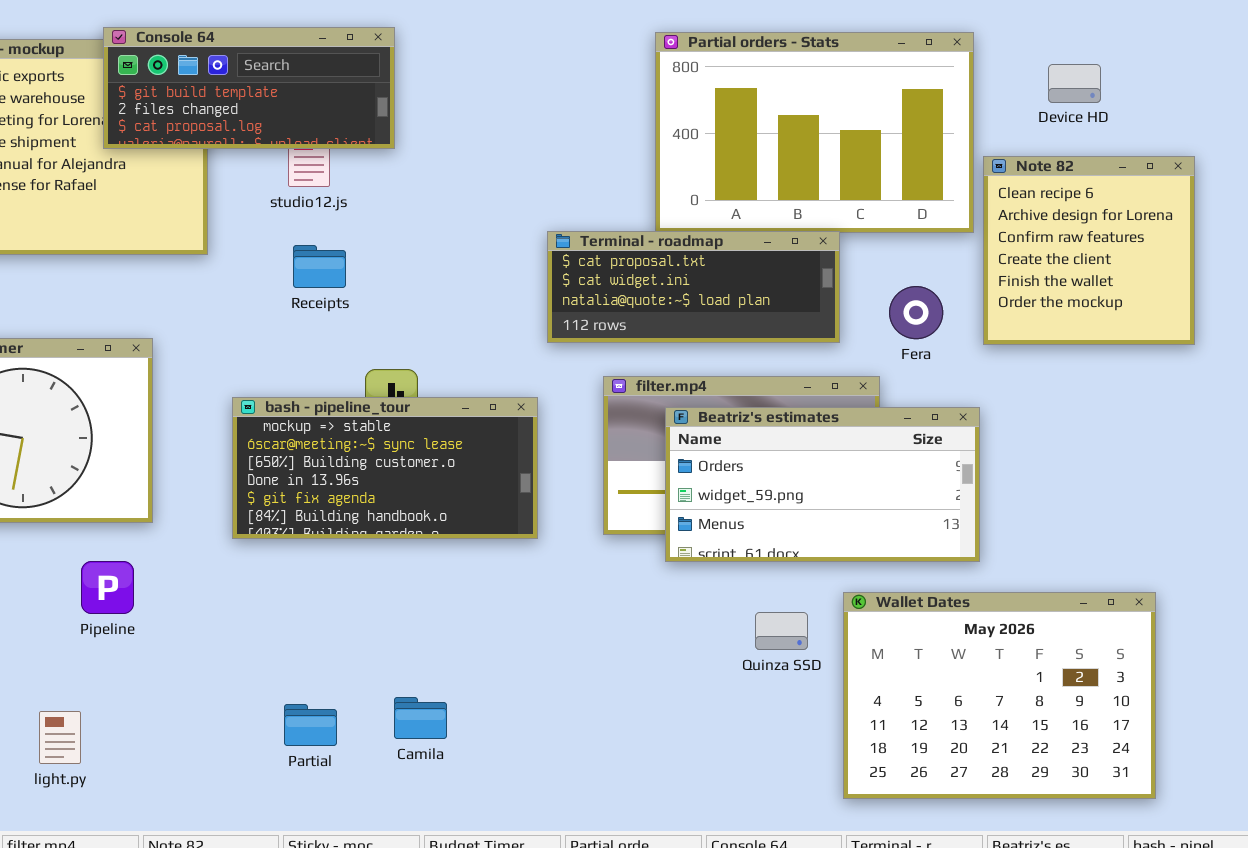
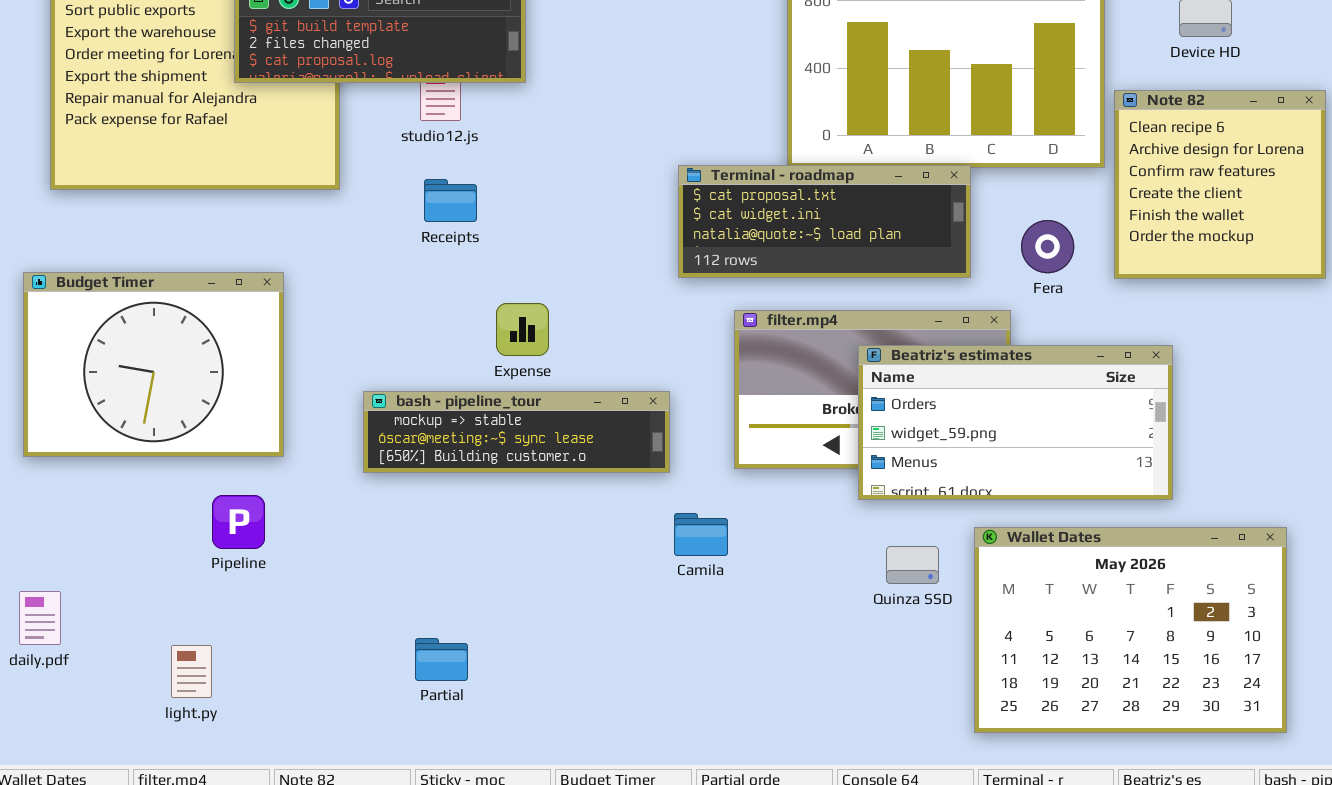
bash - pipeline_tour: [232,397,538,539] -> [363,391,670,473], resized
Beatriz's estimates: [665,407,980,562] -> [858,345,1173,500], moved
Camila: [394,697,447,739] -> [674,513,728,556], moved

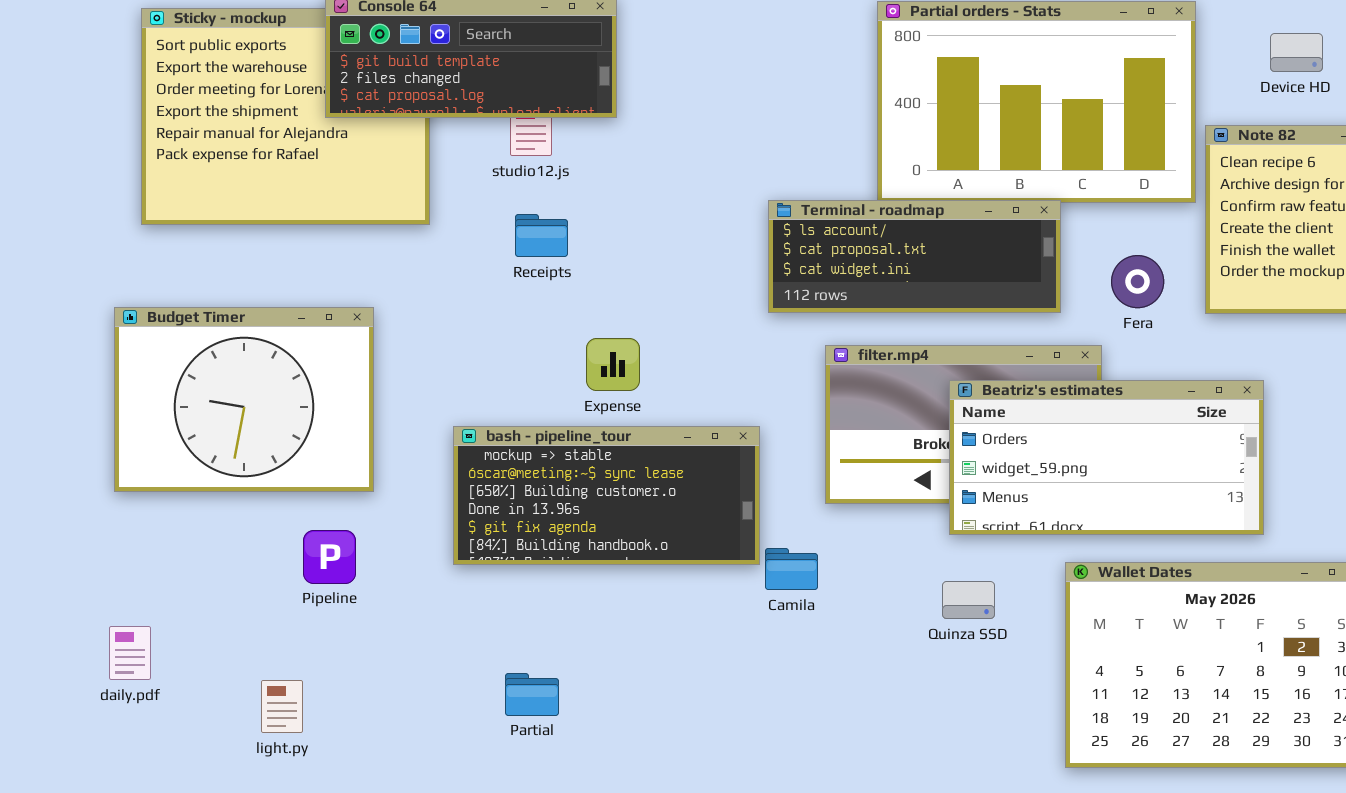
Terminal - roadmap: [678,165,971,278] -> [768,200,1061,313], scrolled up 1 row
bash - pipeline_tour: [363,391,670,473] -> [453,426,760,565], resized
Quinza SSD: [886,546,939,584] -> [942,581,995,619], moved

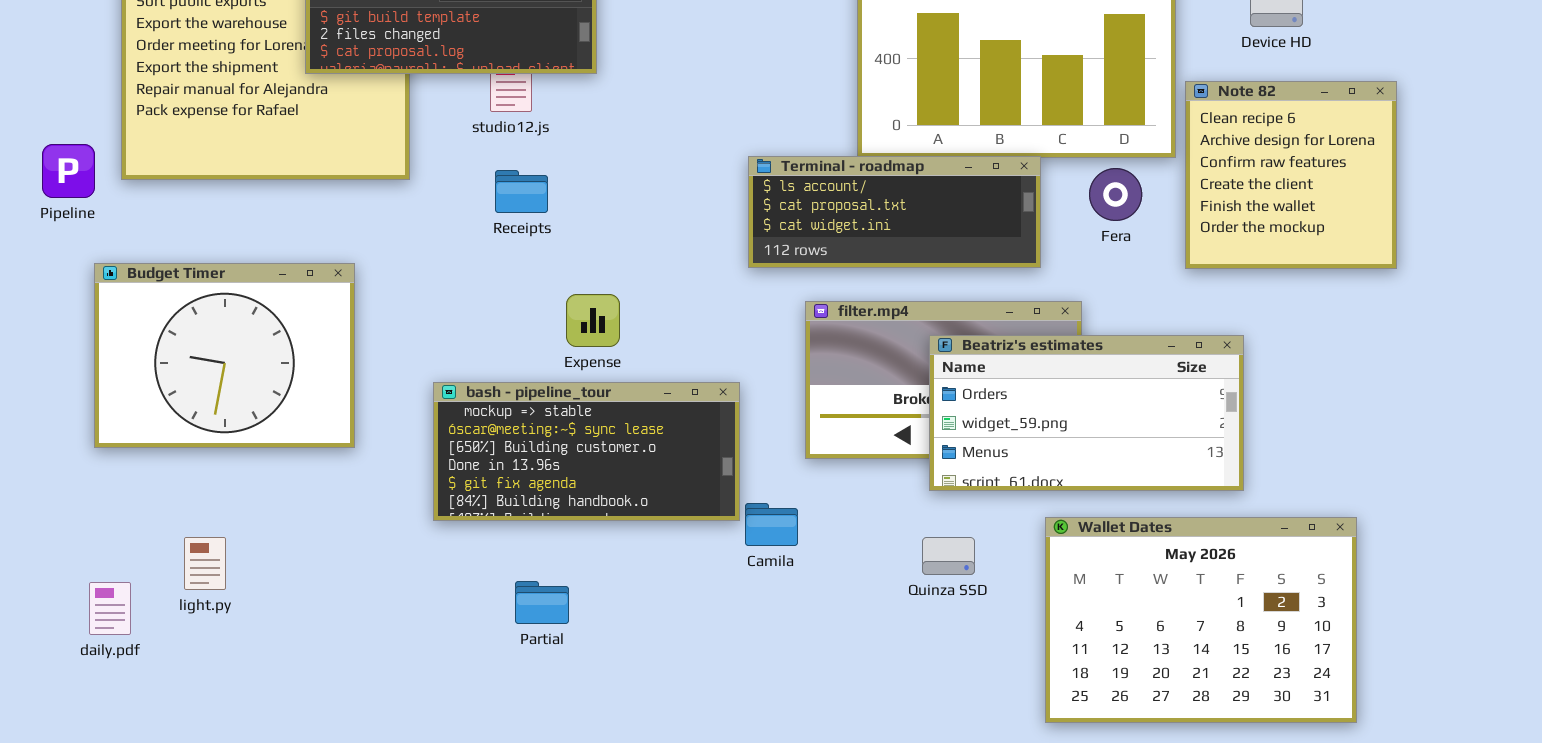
Fera: [1111,255,1164,308] -> [1089,168,1142,221], moved
Pipeline: [303,530,356,584] -> [42,144,95,198], moved
Partial: [505,673,559,716] -> [515,581,569,624], moved
light.py: [261,680,303,733] -> [184,537,226,590], moved

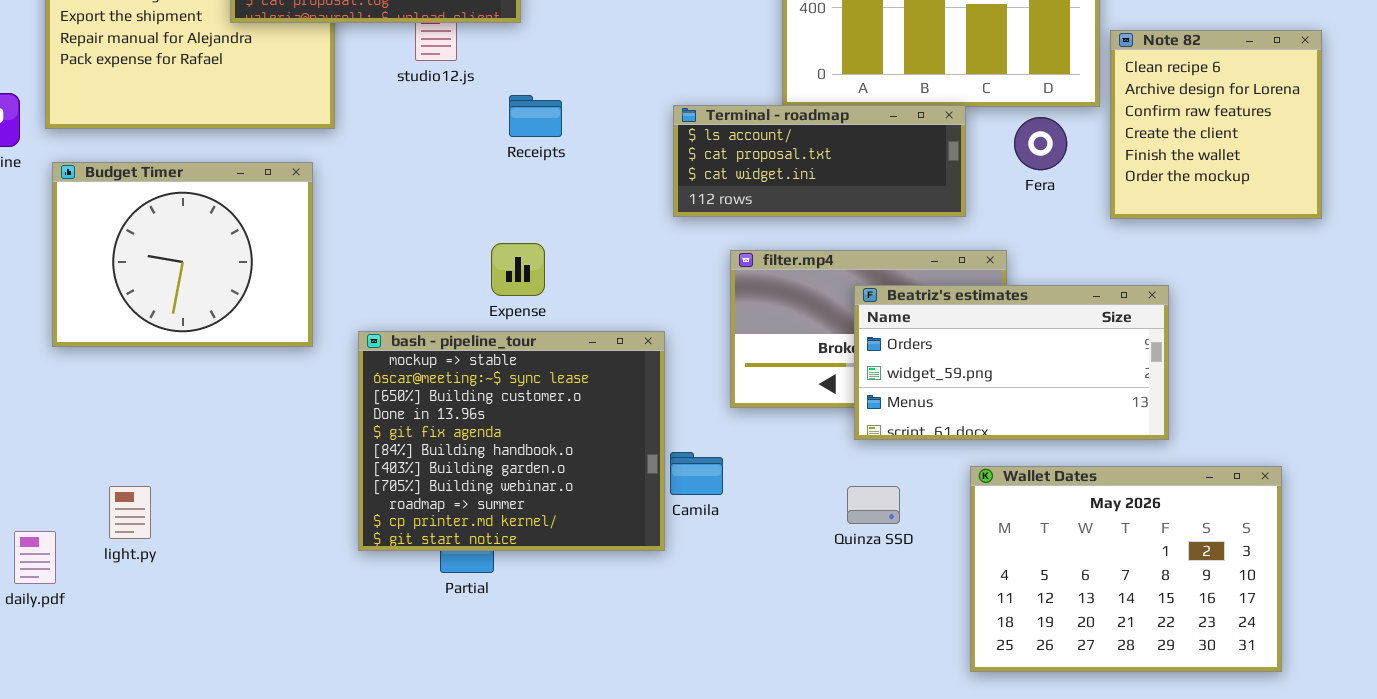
Receipts: [495,170,548,213] -> [509,95,562,137], moved
Budget Timer: [94,263,355,448] -> [52,162,313,347], moved
bash - pipeline_tour: [433,382,740,521] -> [358,331,665,551], resized

